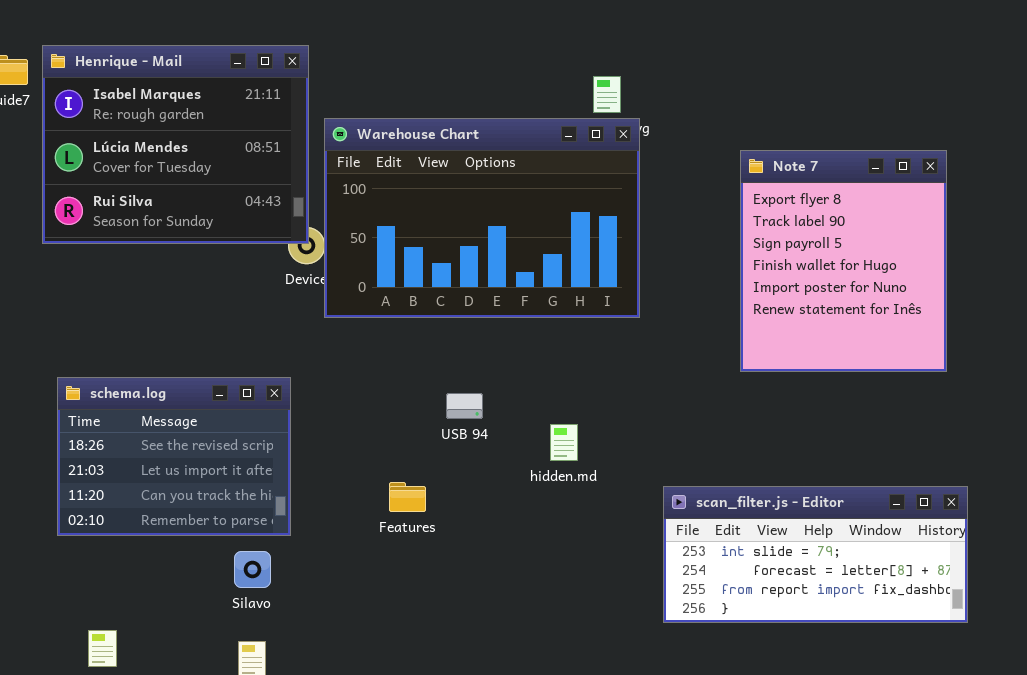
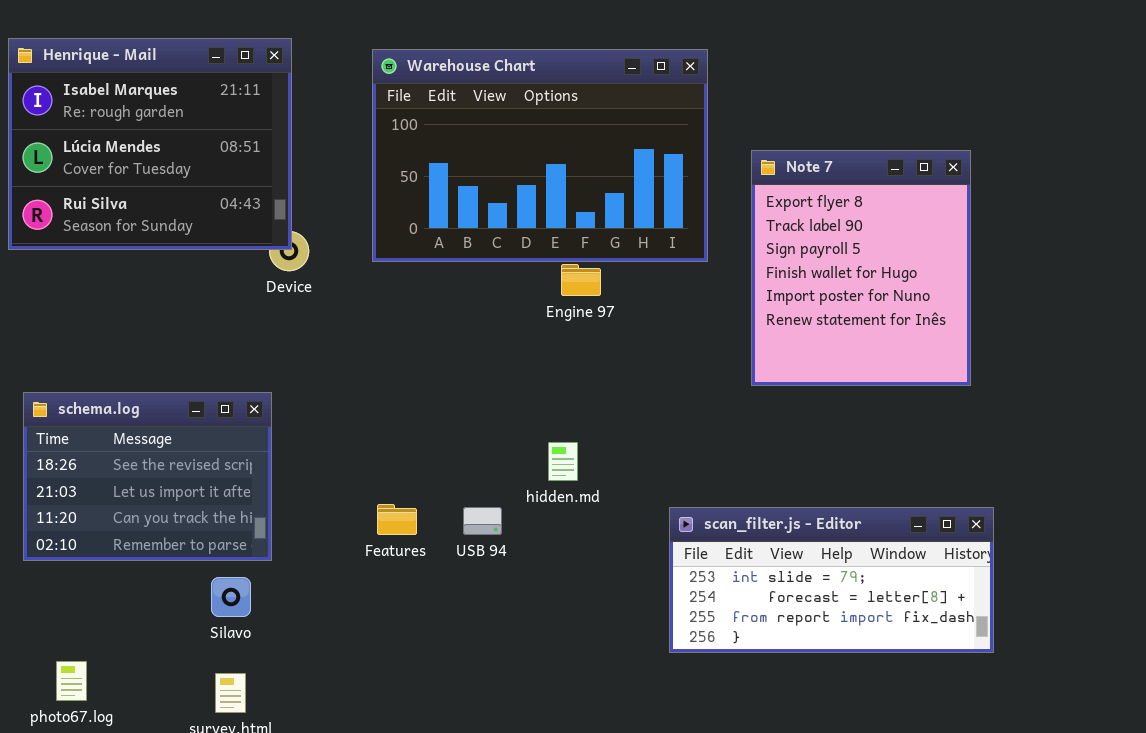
Warehouse Chart: [324,118,640,318] -> [372,49,708,262], moved
USB 94: [446,393,483,419] -> [463,507,502,535], moved

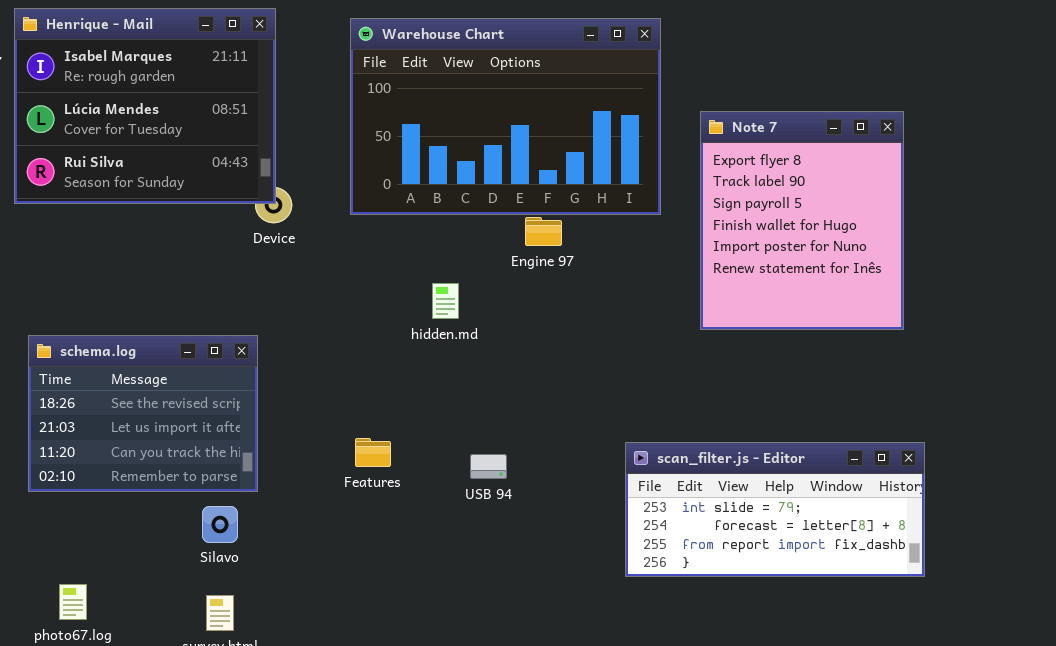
hidden.md: [548,442,578,481] -> [432,283,459,319], moved
USB 94: [463,507,502,535] -> [470,454,507,479], moved

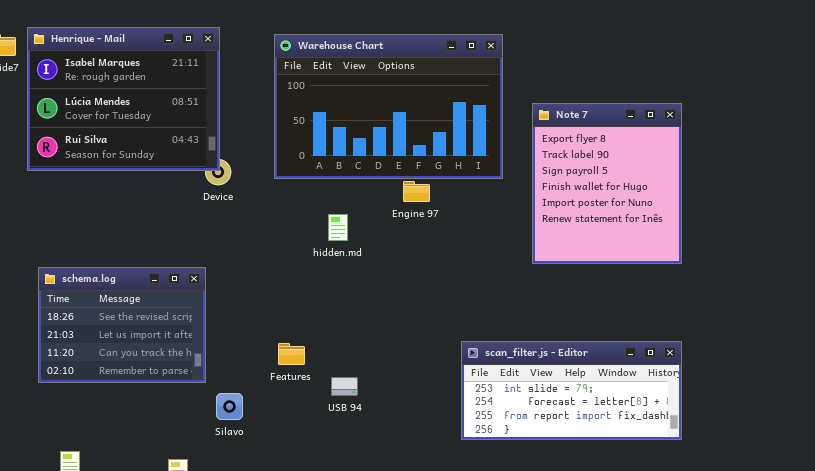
hidden.md: [432,283,459,319] -> [328,214,348,241], moved
scan_filter.js - Editor: [625,442,925,577] -> [461,341,682,440], moved
USB 94: [470,454,507,479] -> [331,377,358,396], moved
Silavo: [202,506,238,543] -> [216,393,243,420], moved

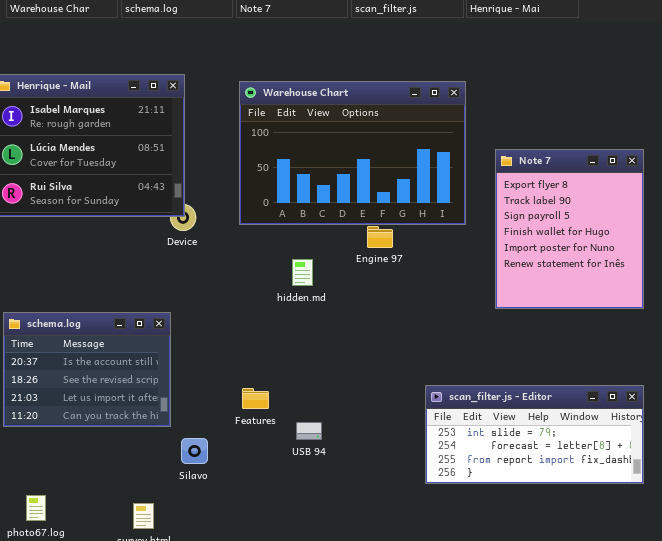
schema.log: [38,267,206,383] -> [3,312,171,427], scrolled up 1 row

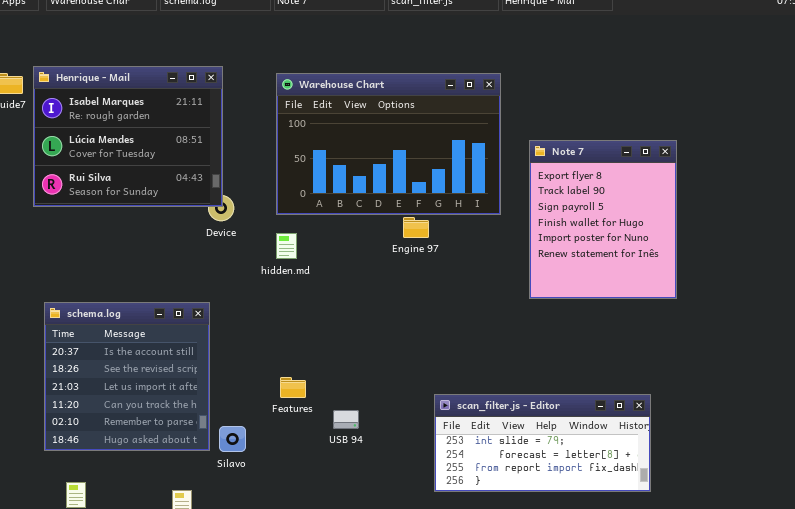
hidden.md: [292,259,313,286] -> [276,233,297,259], moved
schema.log: [3,312,171,427] -> [44,302,210,451], resized
scan_filter.js - Editor: [425,385,644,484] -> [434,394,651,492], moved

